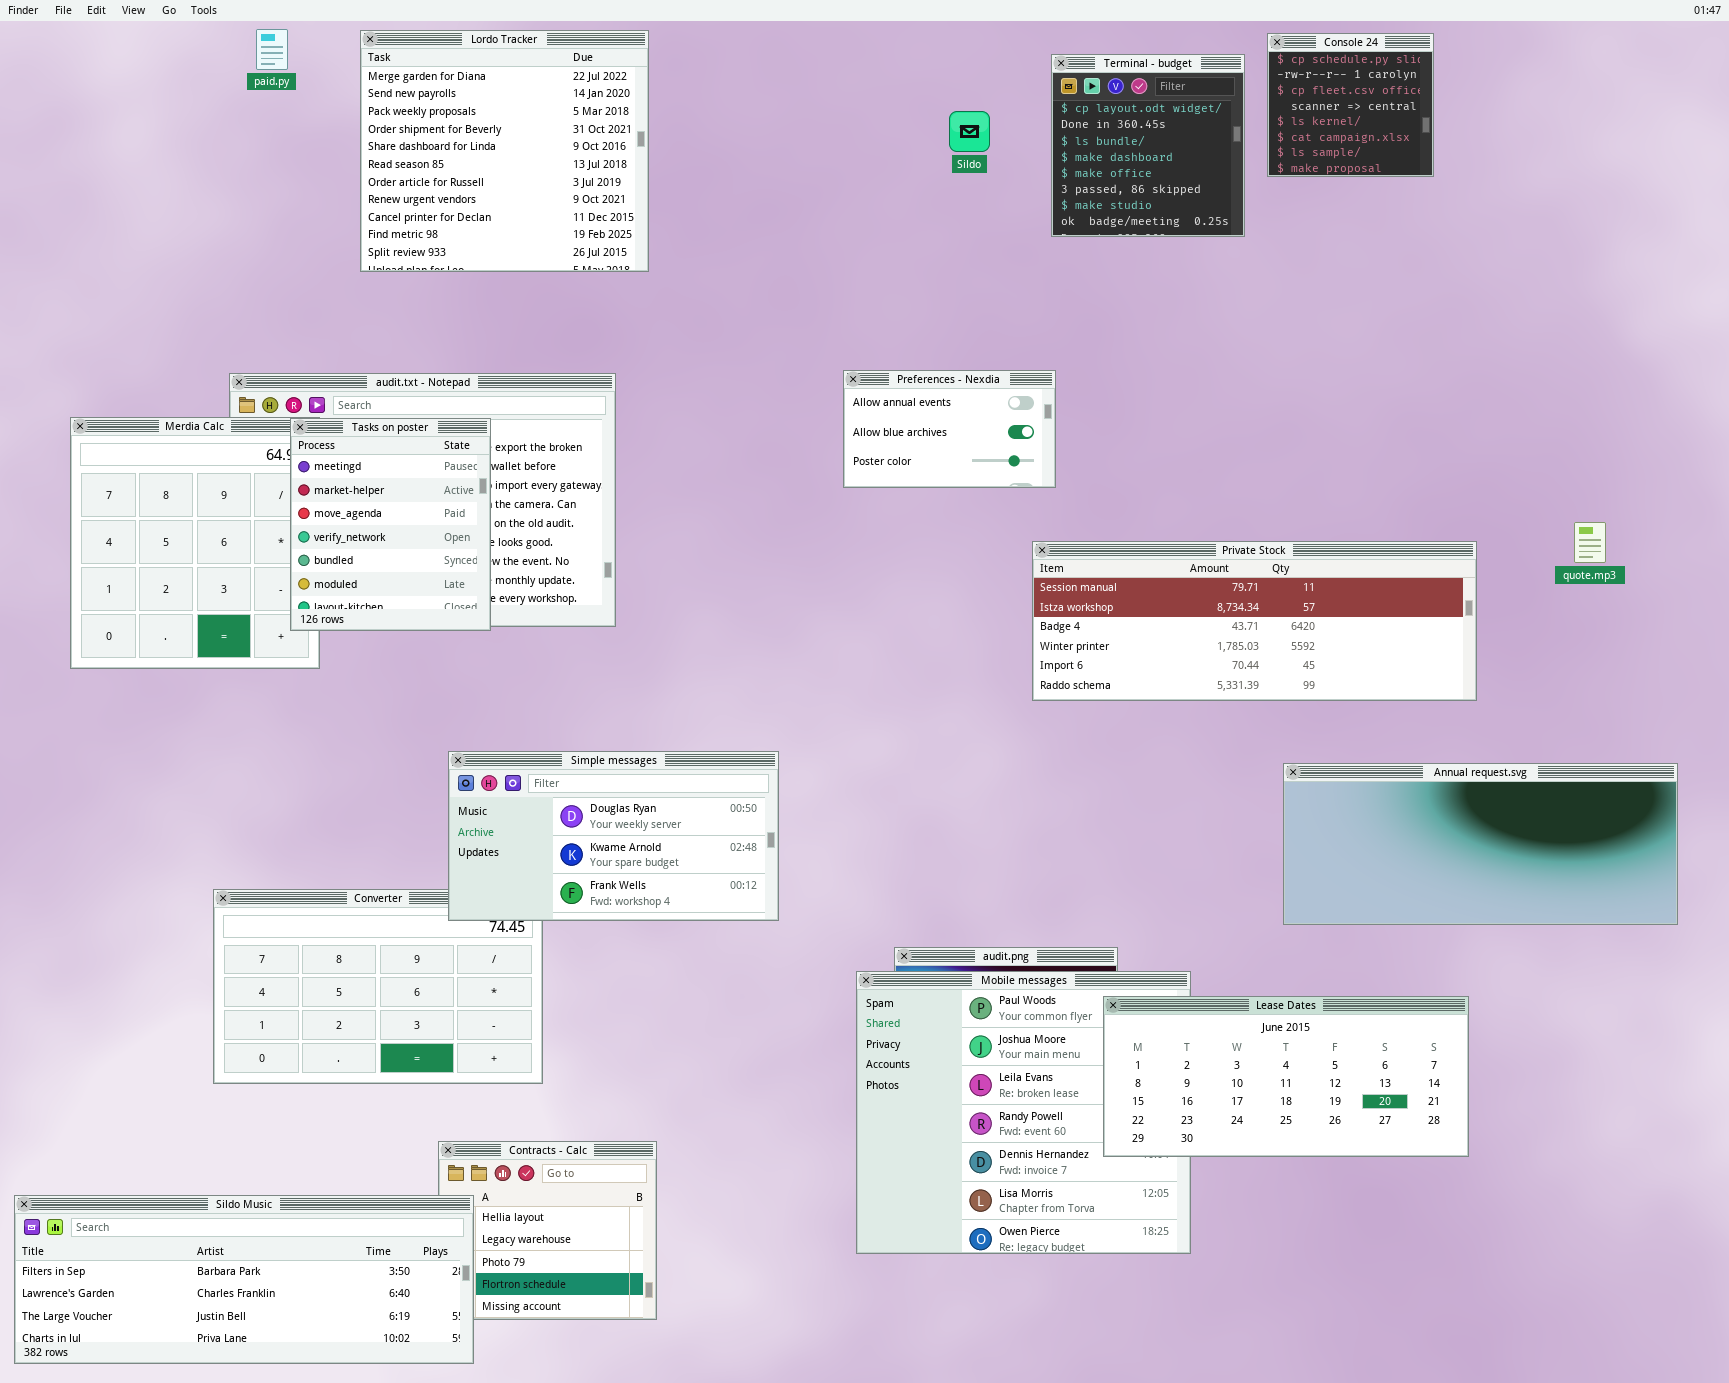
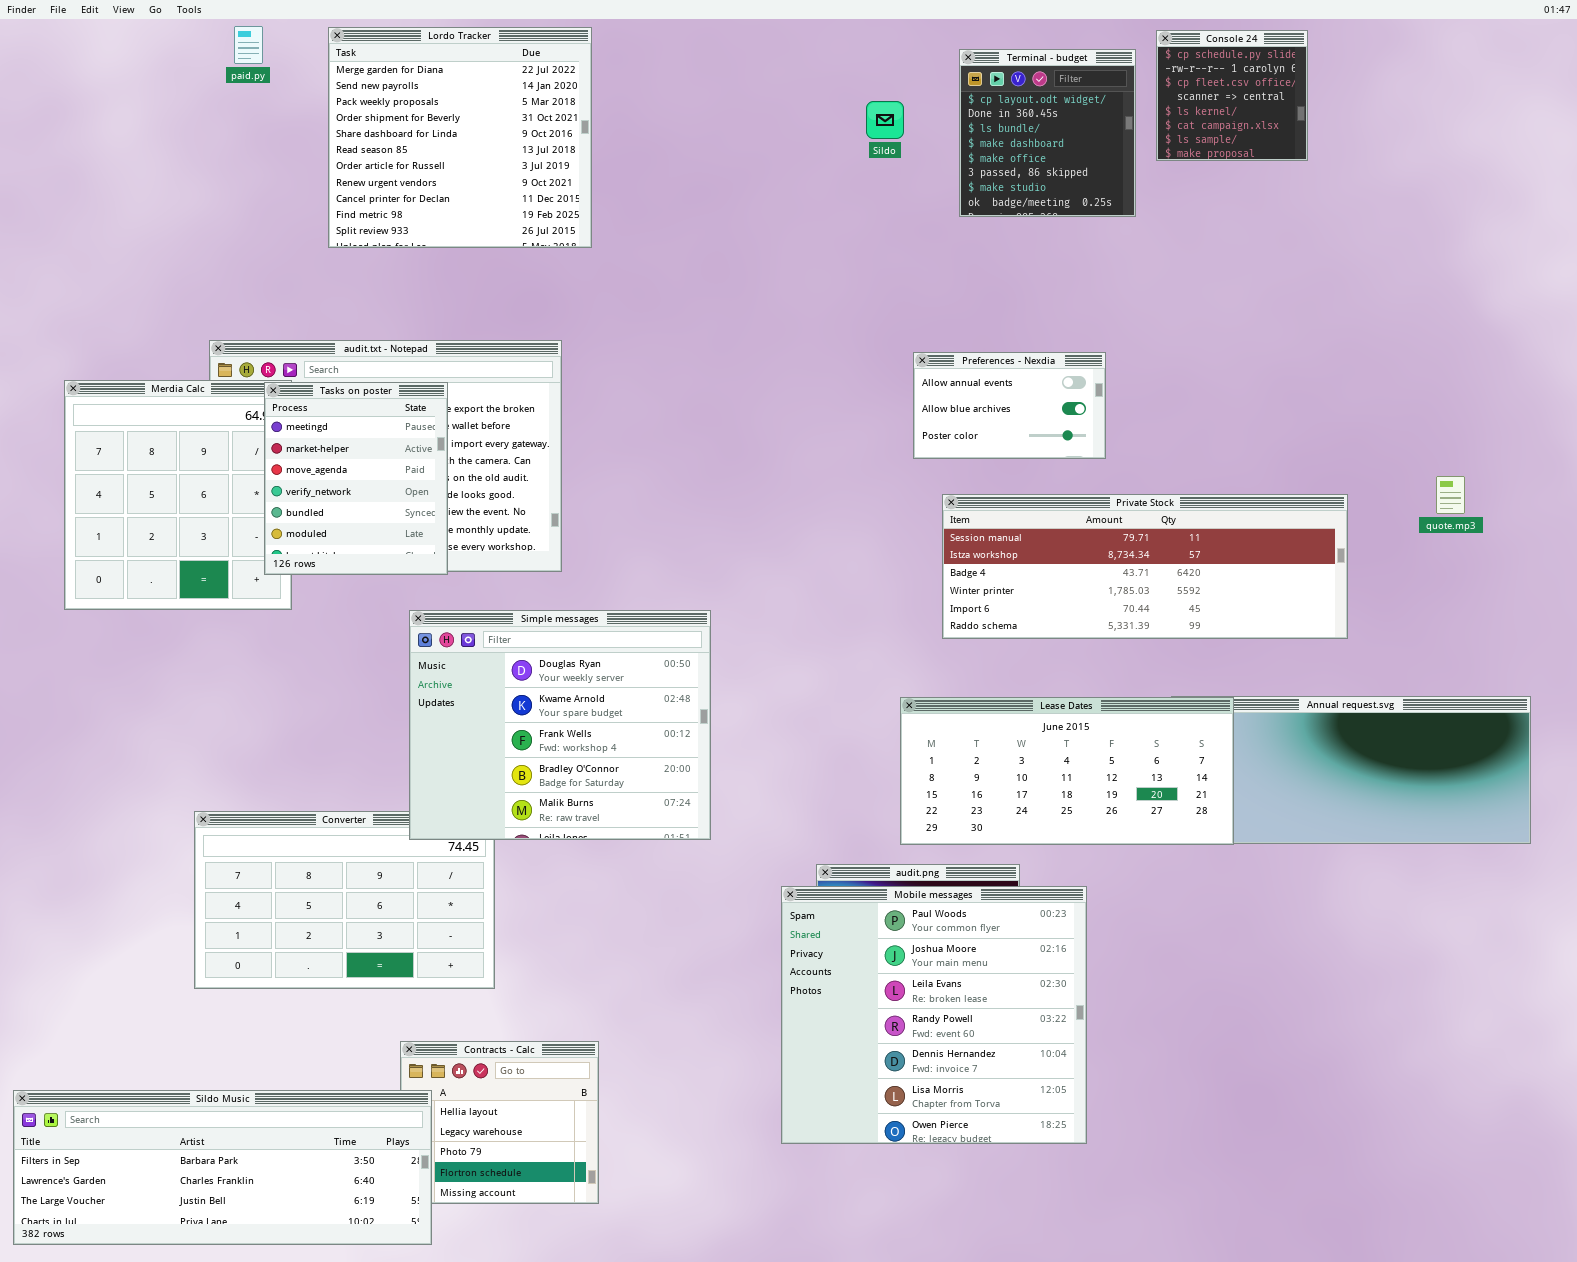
Preferences - Nexdia: [843,370,1056,488] -> [913,352,1106,459], moved
Simple messages: [448,751,779,921] -> [409,610,711,840], resized
Lease Dates: [1103,996,1469,1157] -> [900,697,1234,845], moved

